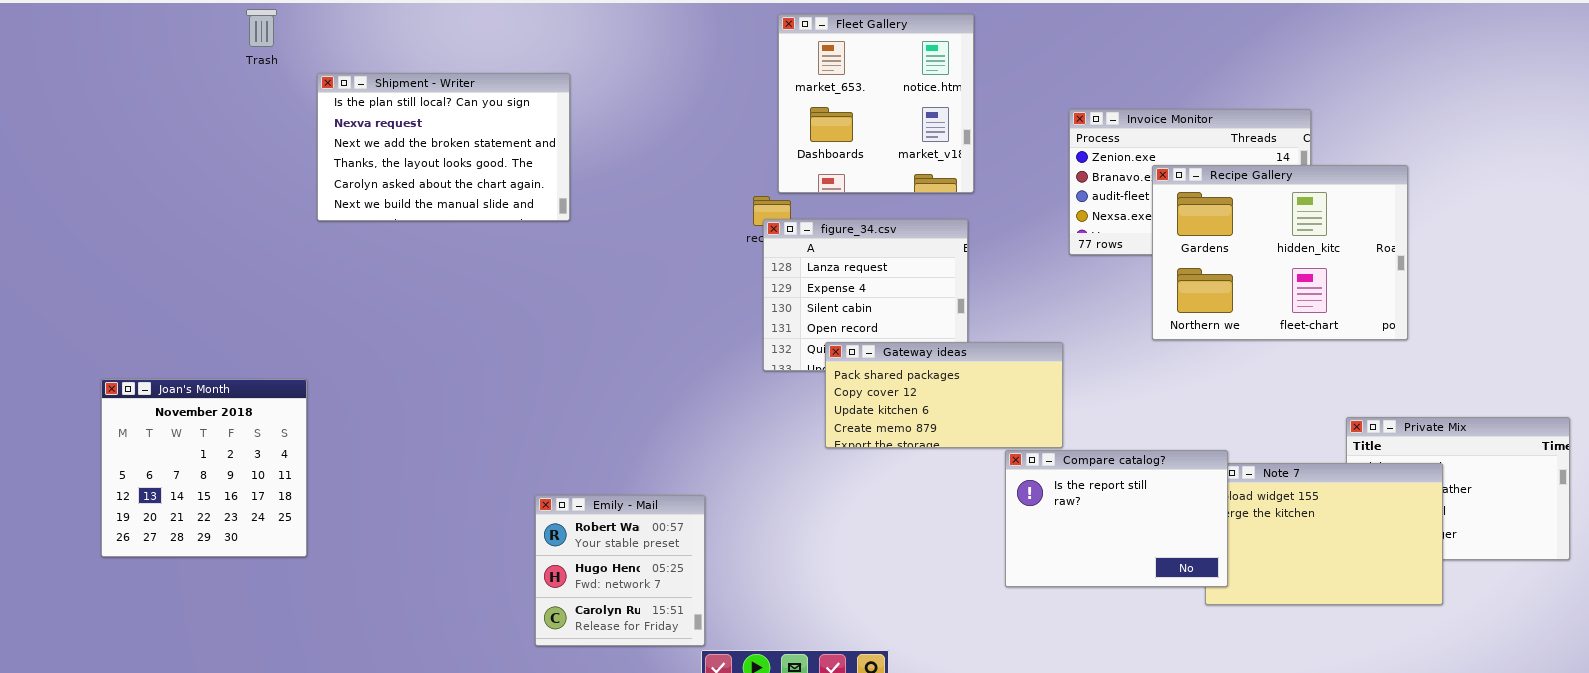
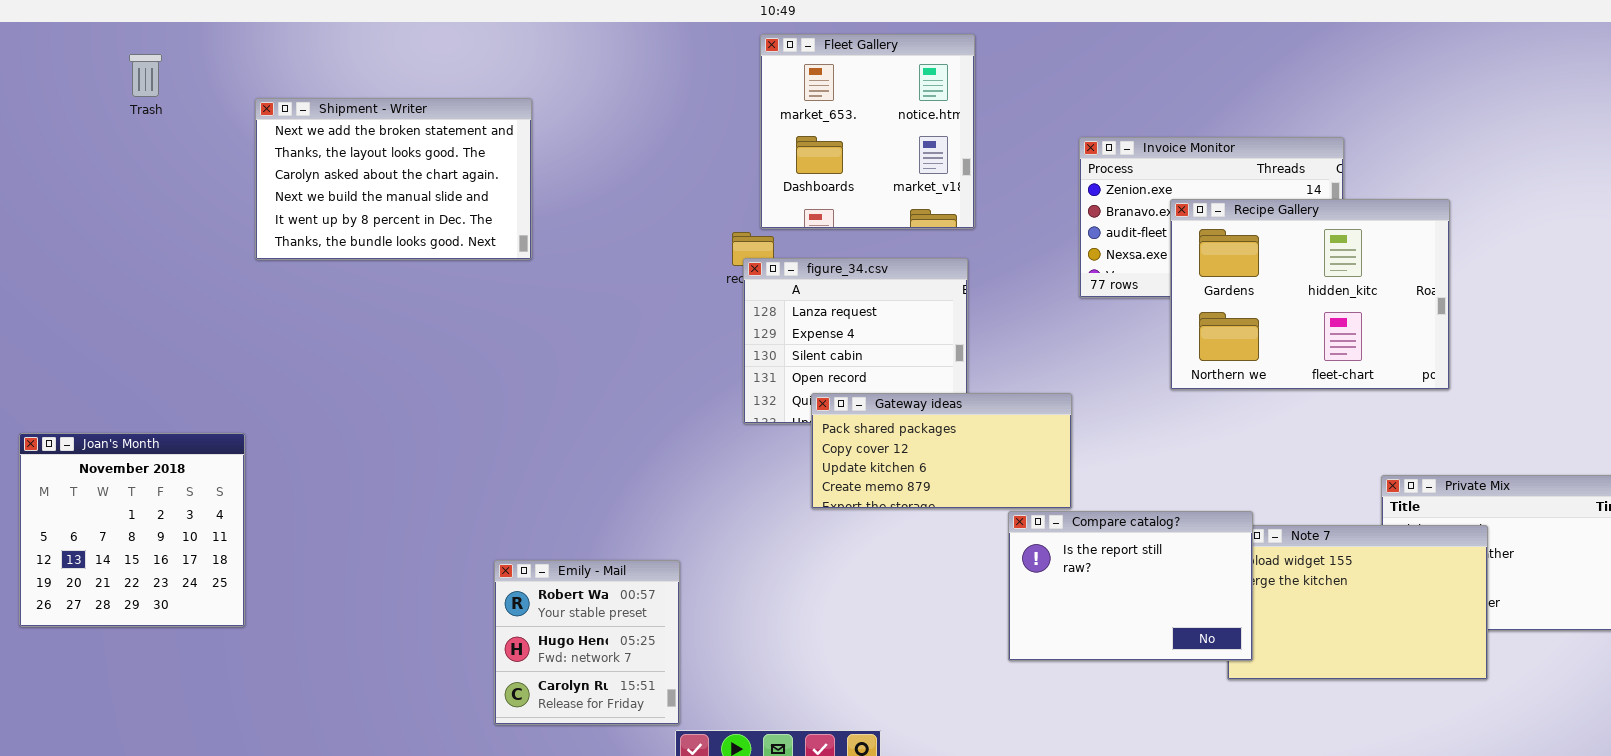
Trash: [246,9,277,47] -> [129,54,162,97], moved
Shipment - Writer: [317,73,570,221] -> [255,98,532,260], scrolled down 2 rows

